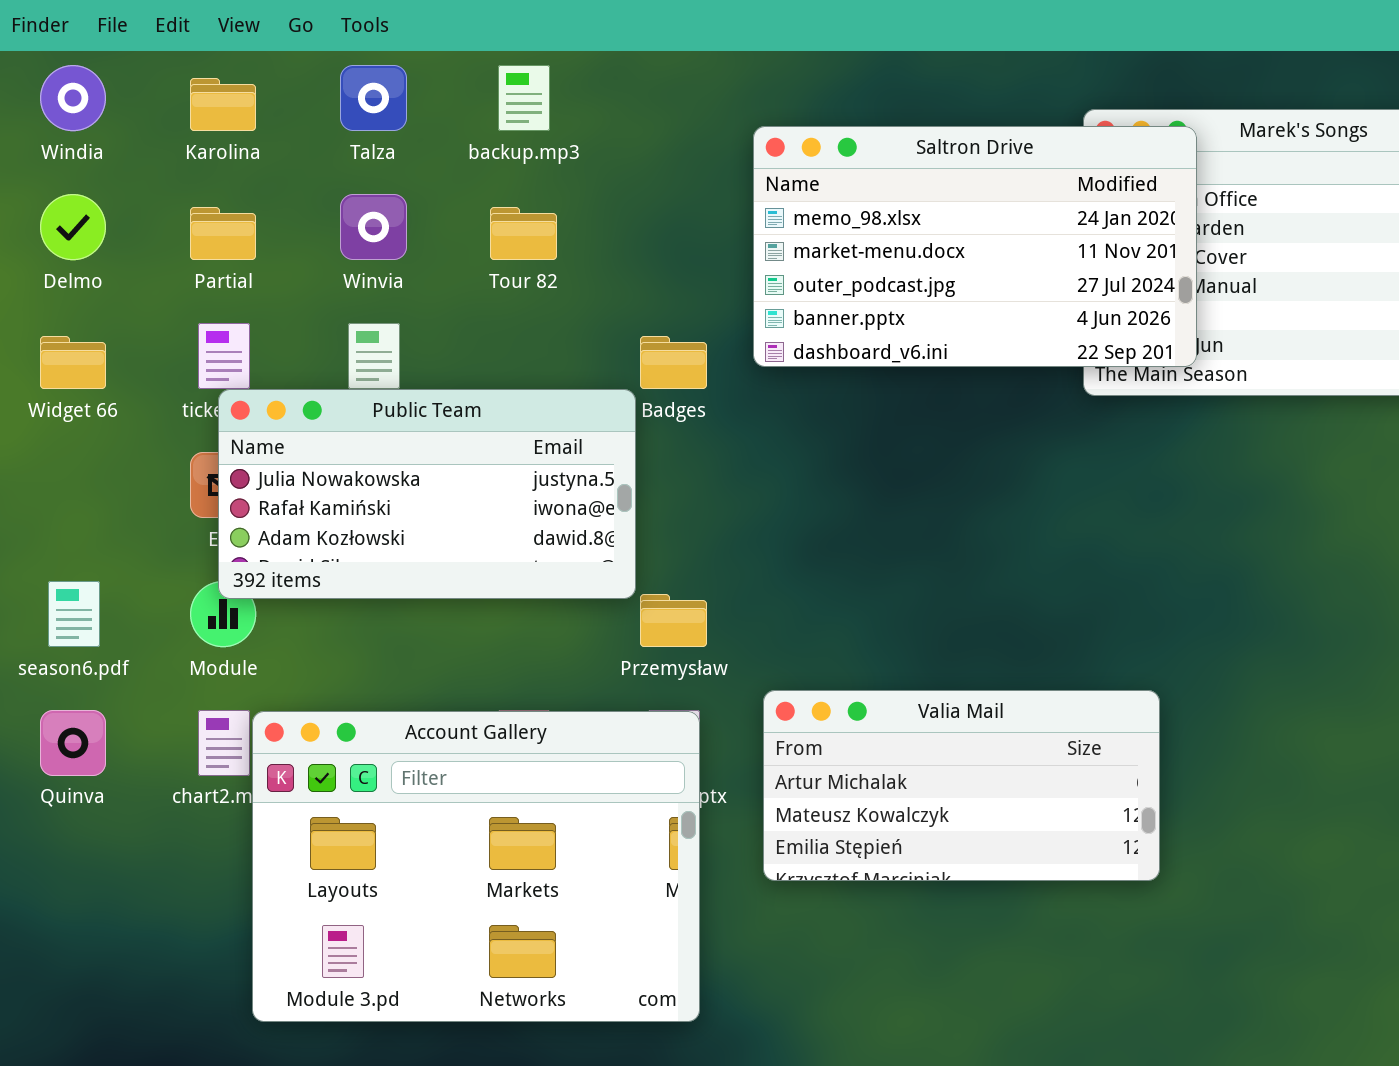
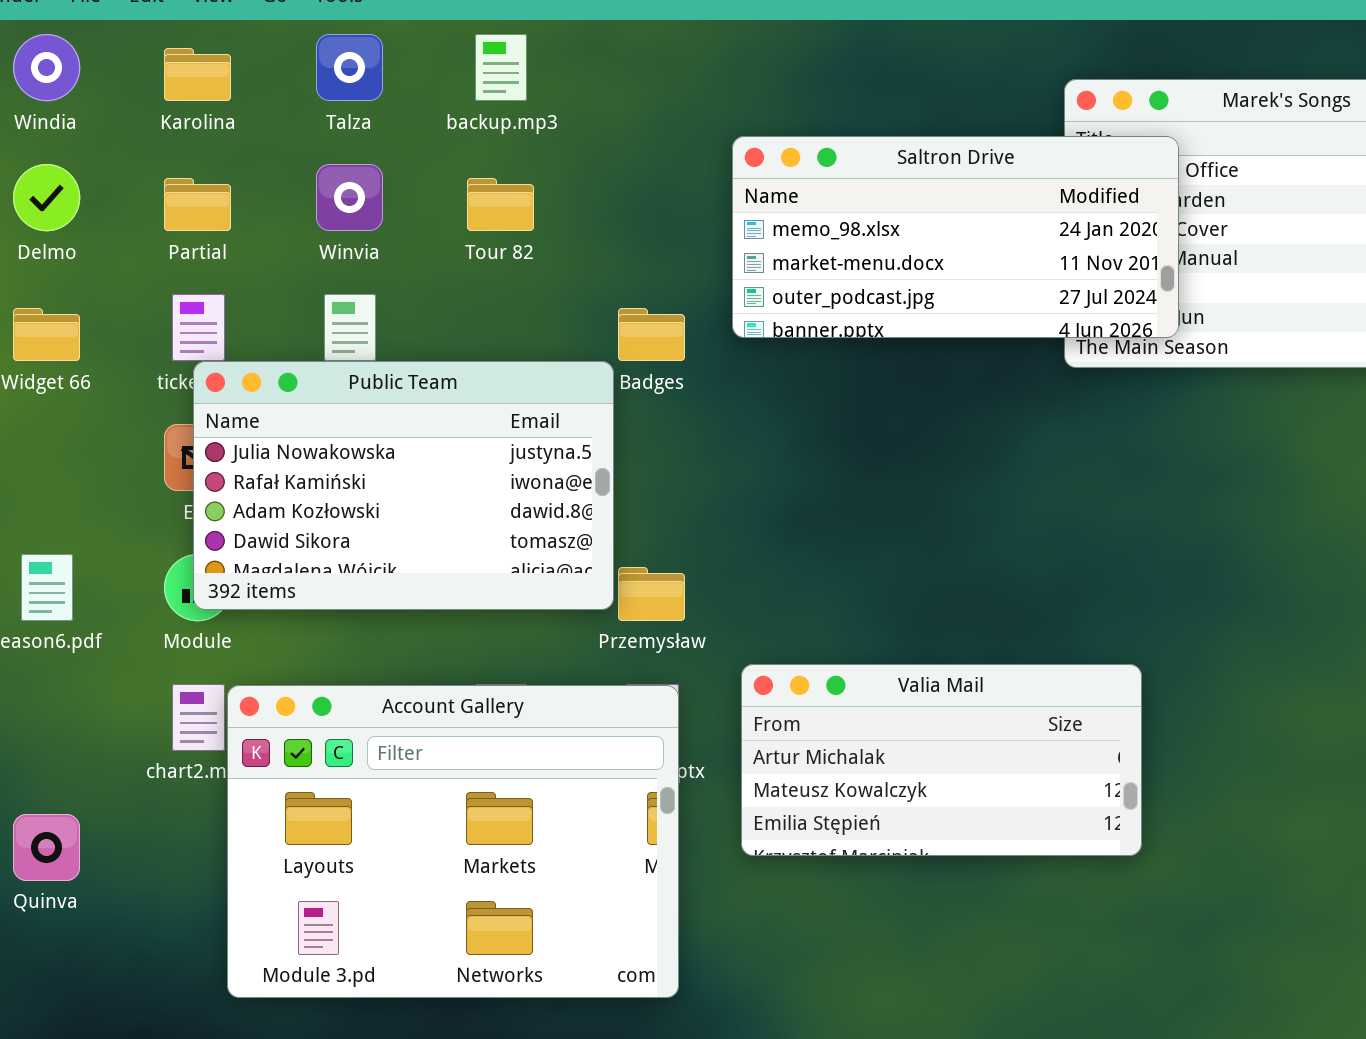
Saltron Drive: [753,126,1197,367] -> [732,136,1179,338], resized
Public Team: [218,389,636,599] -> [193,361,614,610], resized
Quinva: [40,710,106,776] -> [13,814,80,881], moved

